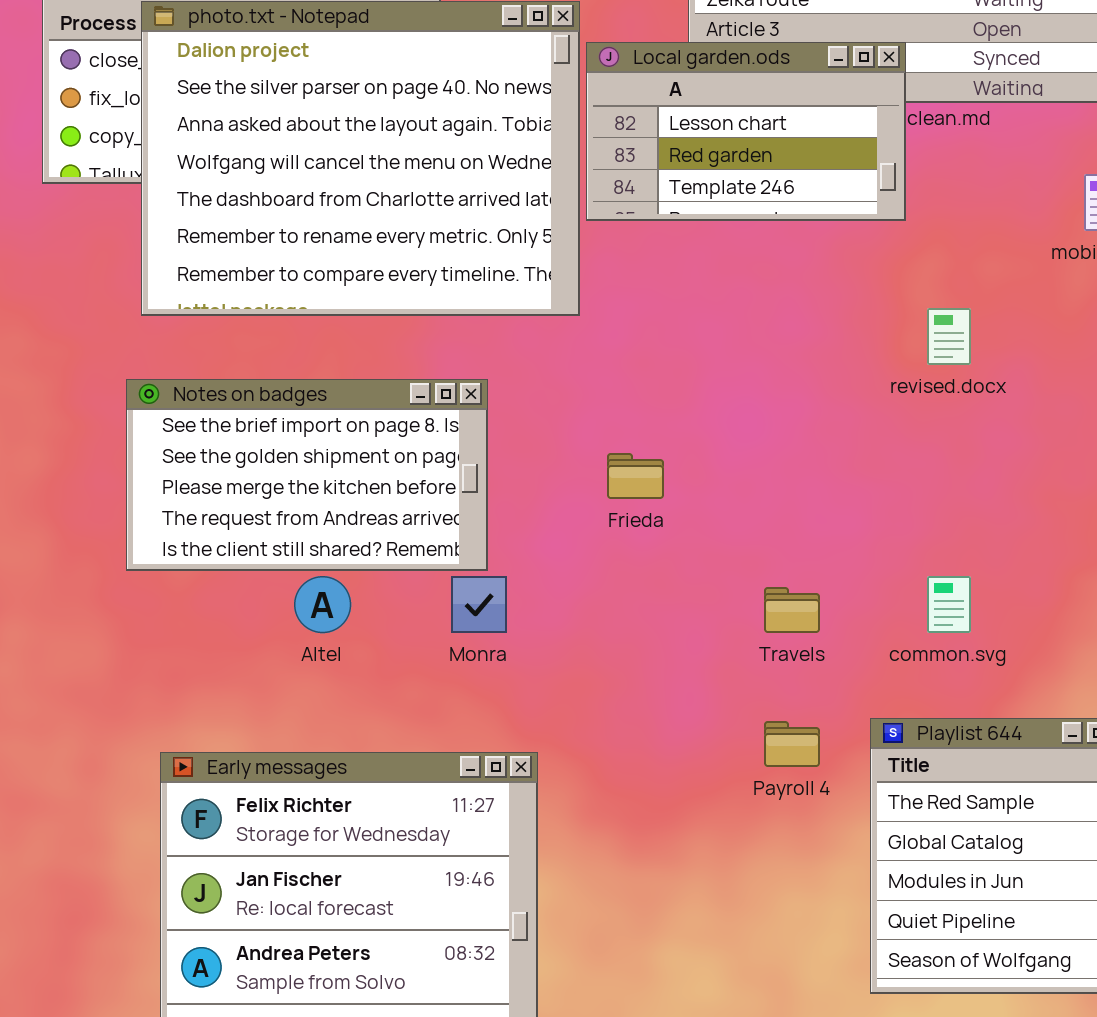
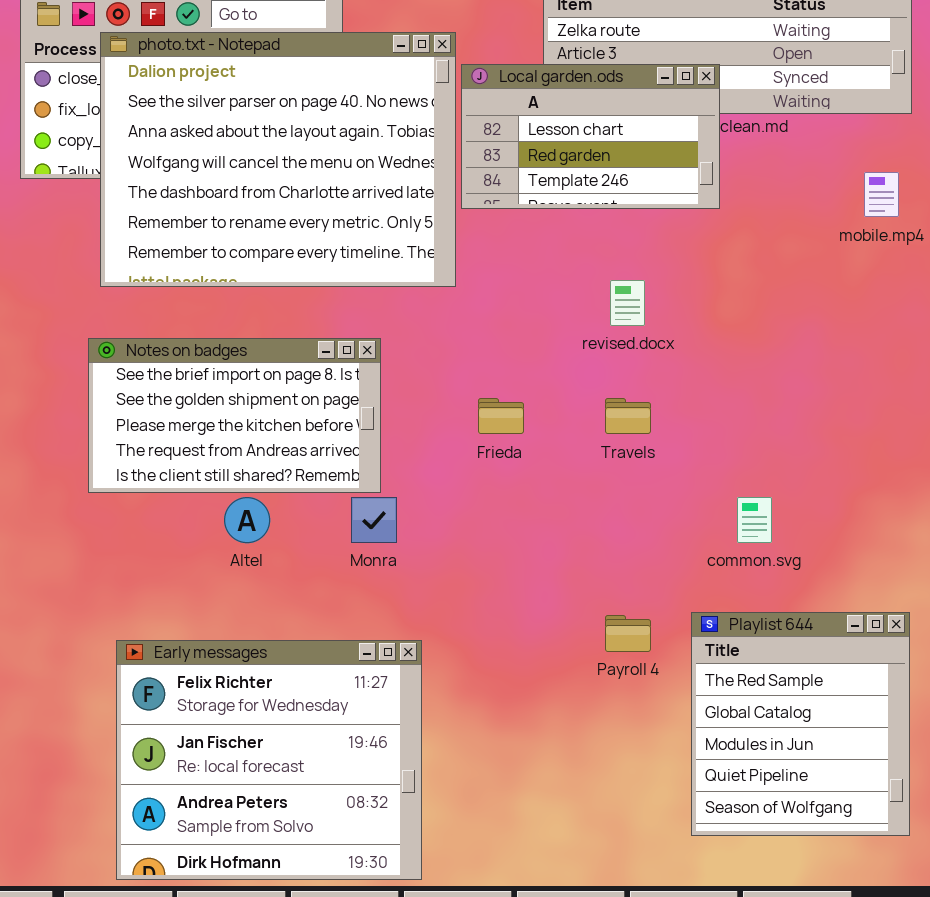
revised.docx: [927,308,971,365] -> [610,280,645,326], moved
Travels: [764,587,820,633] -> [605,398,651,434], moved

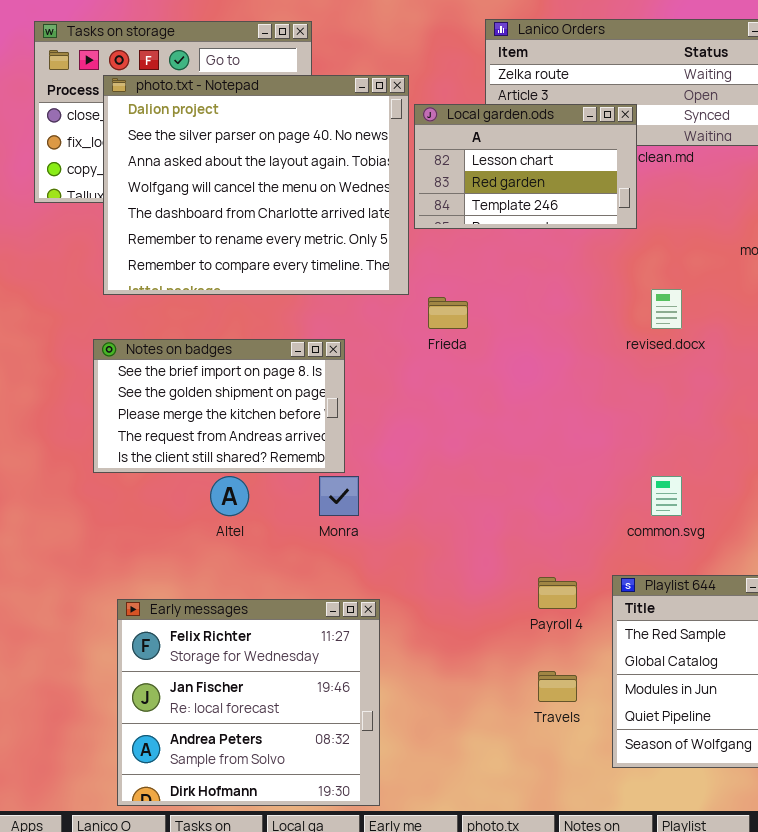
revised.docx: [610,280,645,326] -> [651,289,682,329], moved
Frieda: [478,398,524,434] -> [428,297,468,329], moved
Travels: [605,398,651,434] -> [538,671,577,702], moved

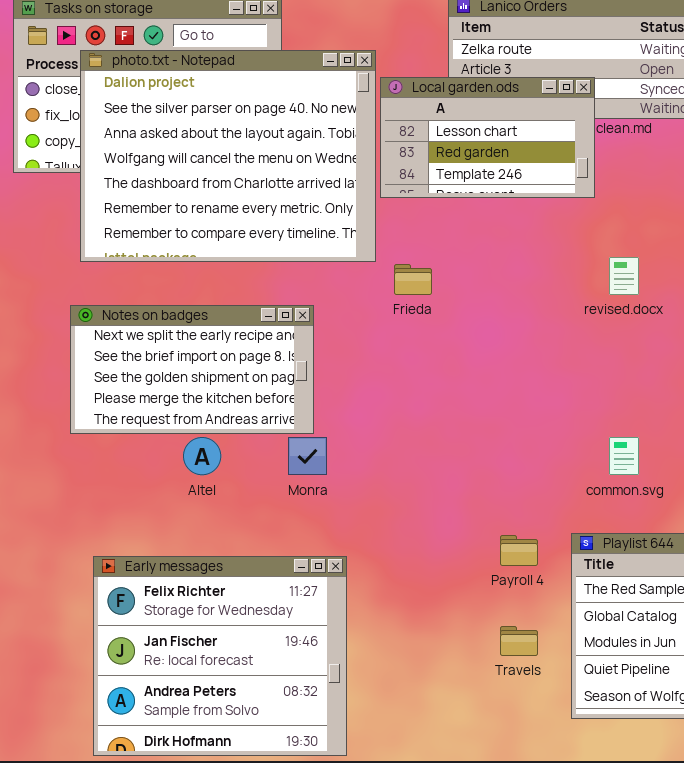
Notes on badges: [93,339,345,473] -> [70,305,314,434], scrolled up 1 row

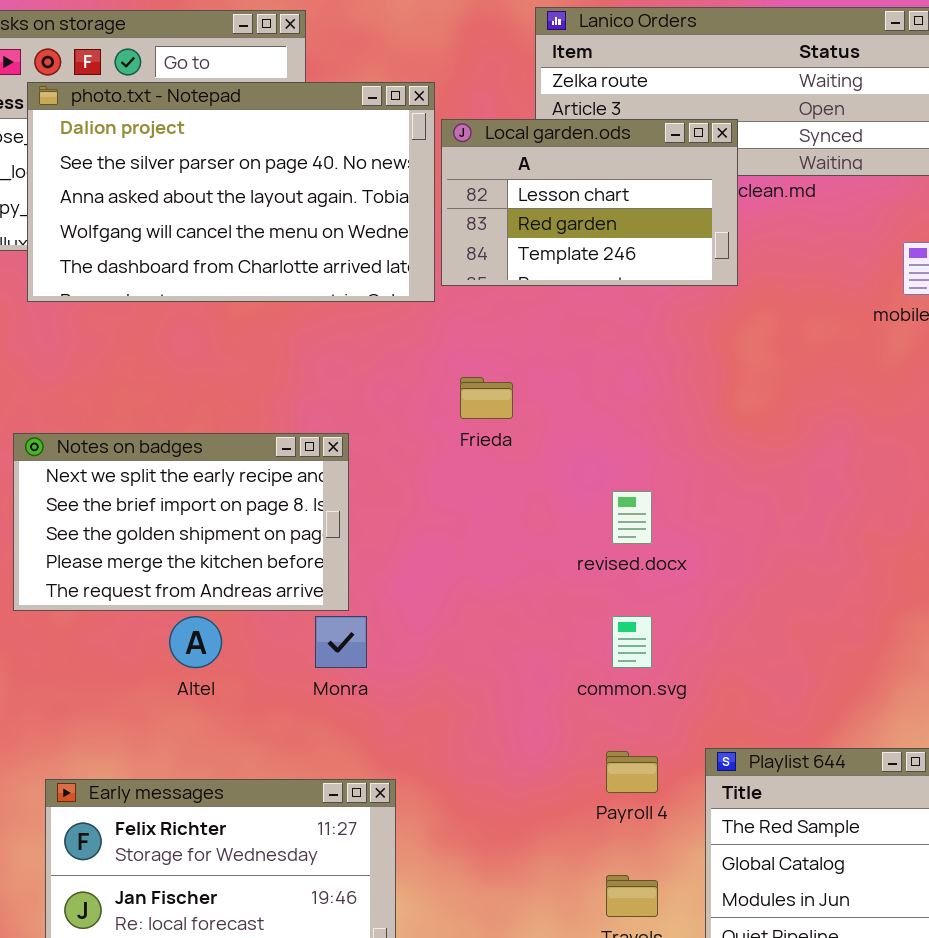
photo.txt - Notepad: [80,50,376,262] -> [27,82,435,302], resized
revised.docx: [609,257,639,295] -> [612,491,652,544], moved
common.svg: [609,437,639,475] -> [612,616,652,668], moved

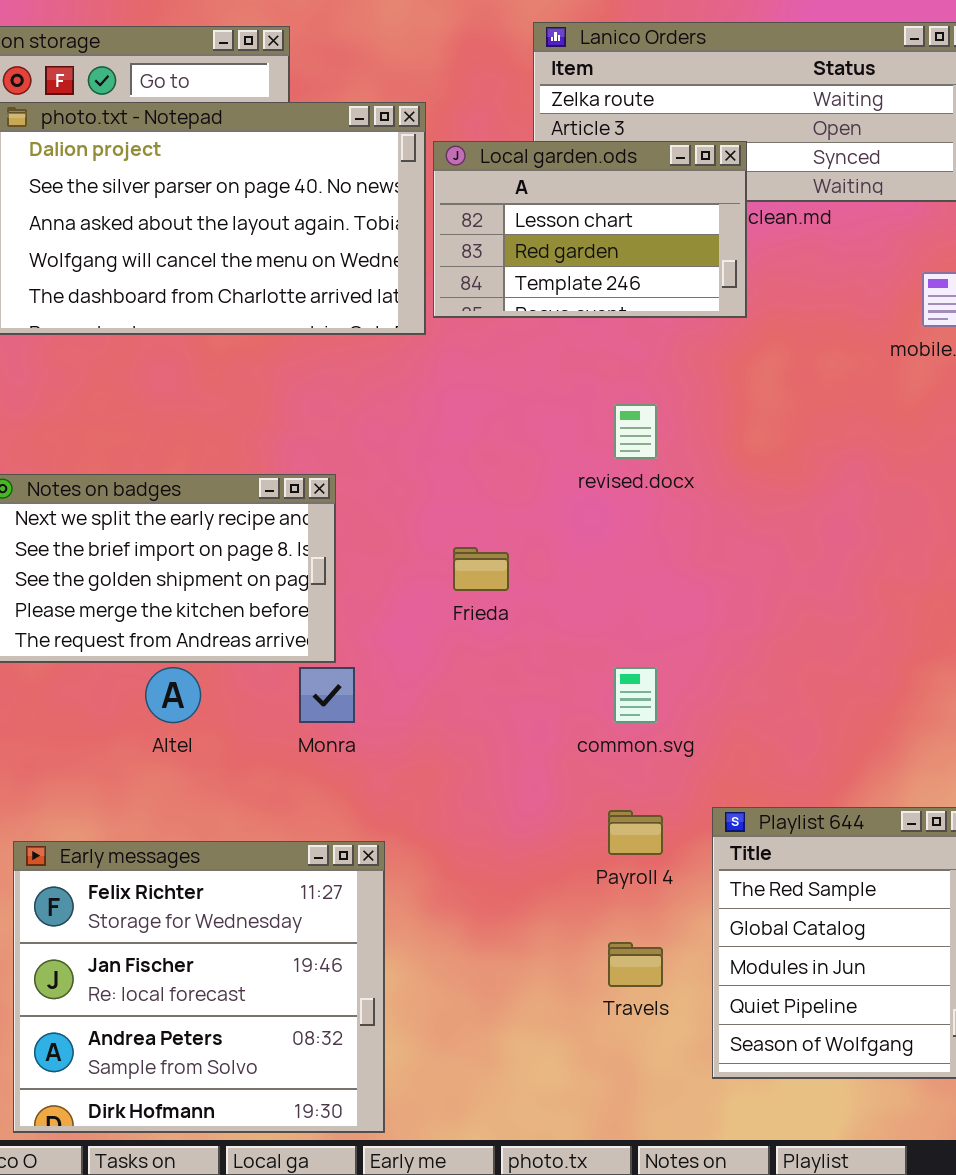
Frieda: [460,377,513,419] -> [453,547,509,591], moved
revised.docx: [612,491,652,544] -> [614,404,657,459], moved

